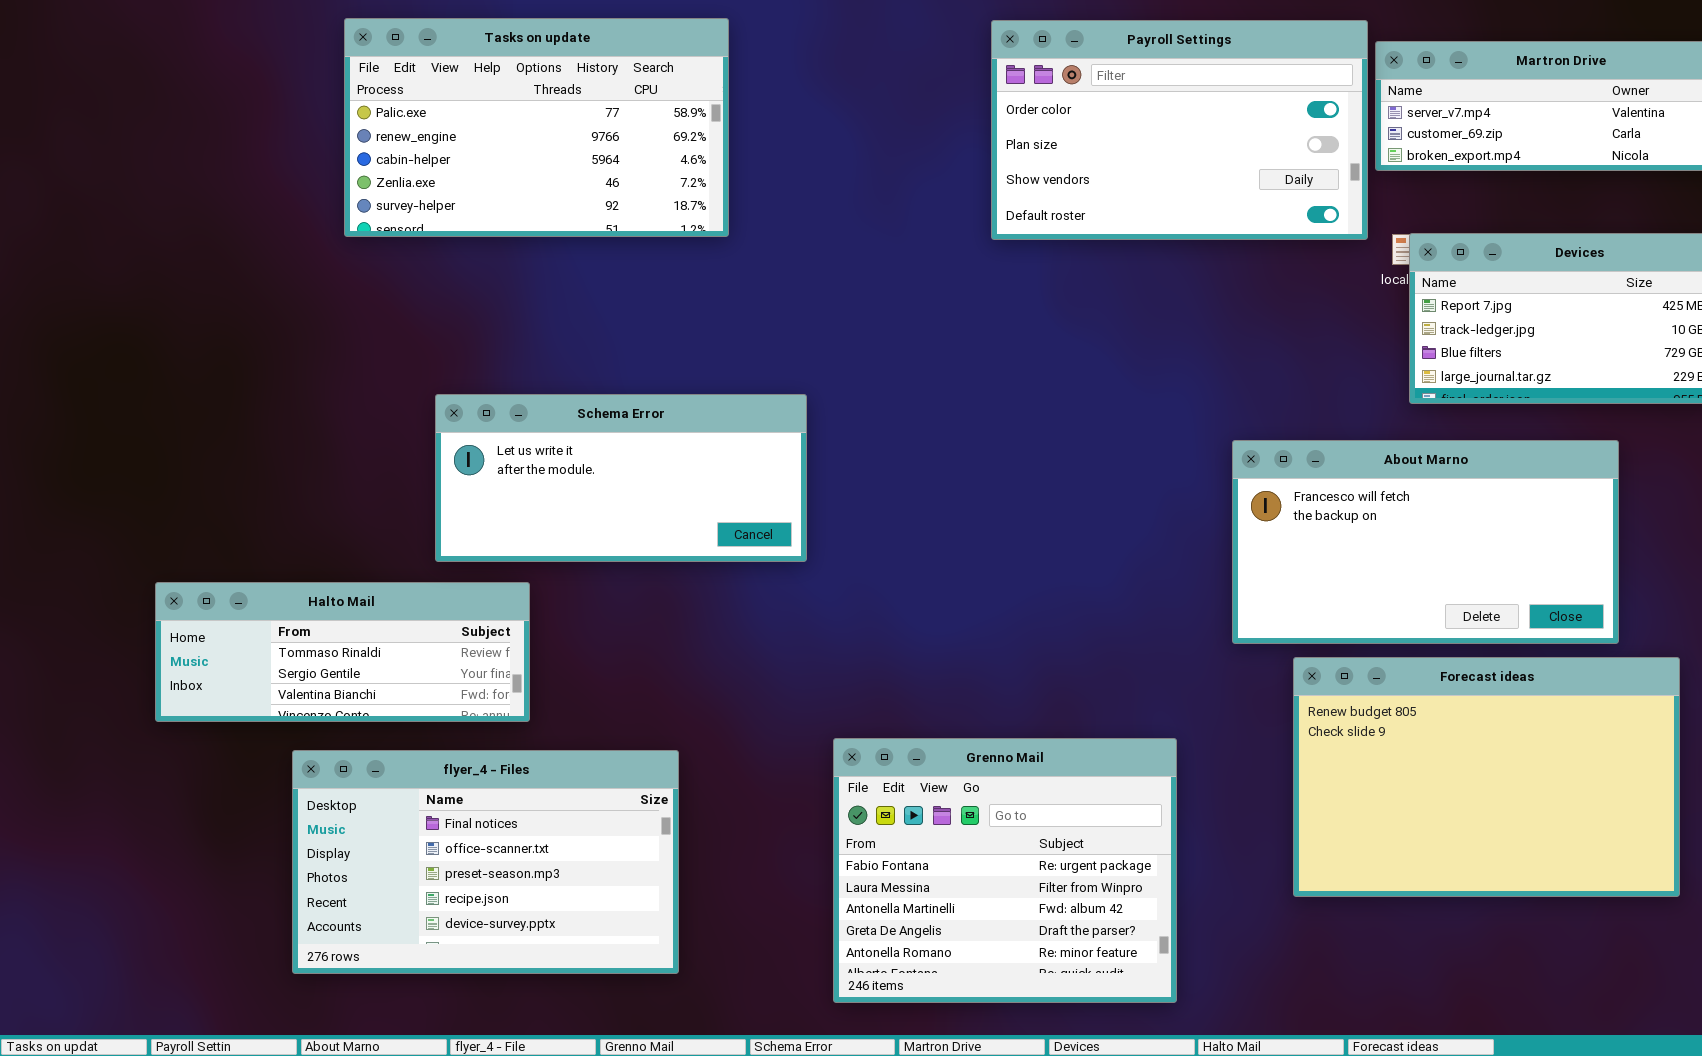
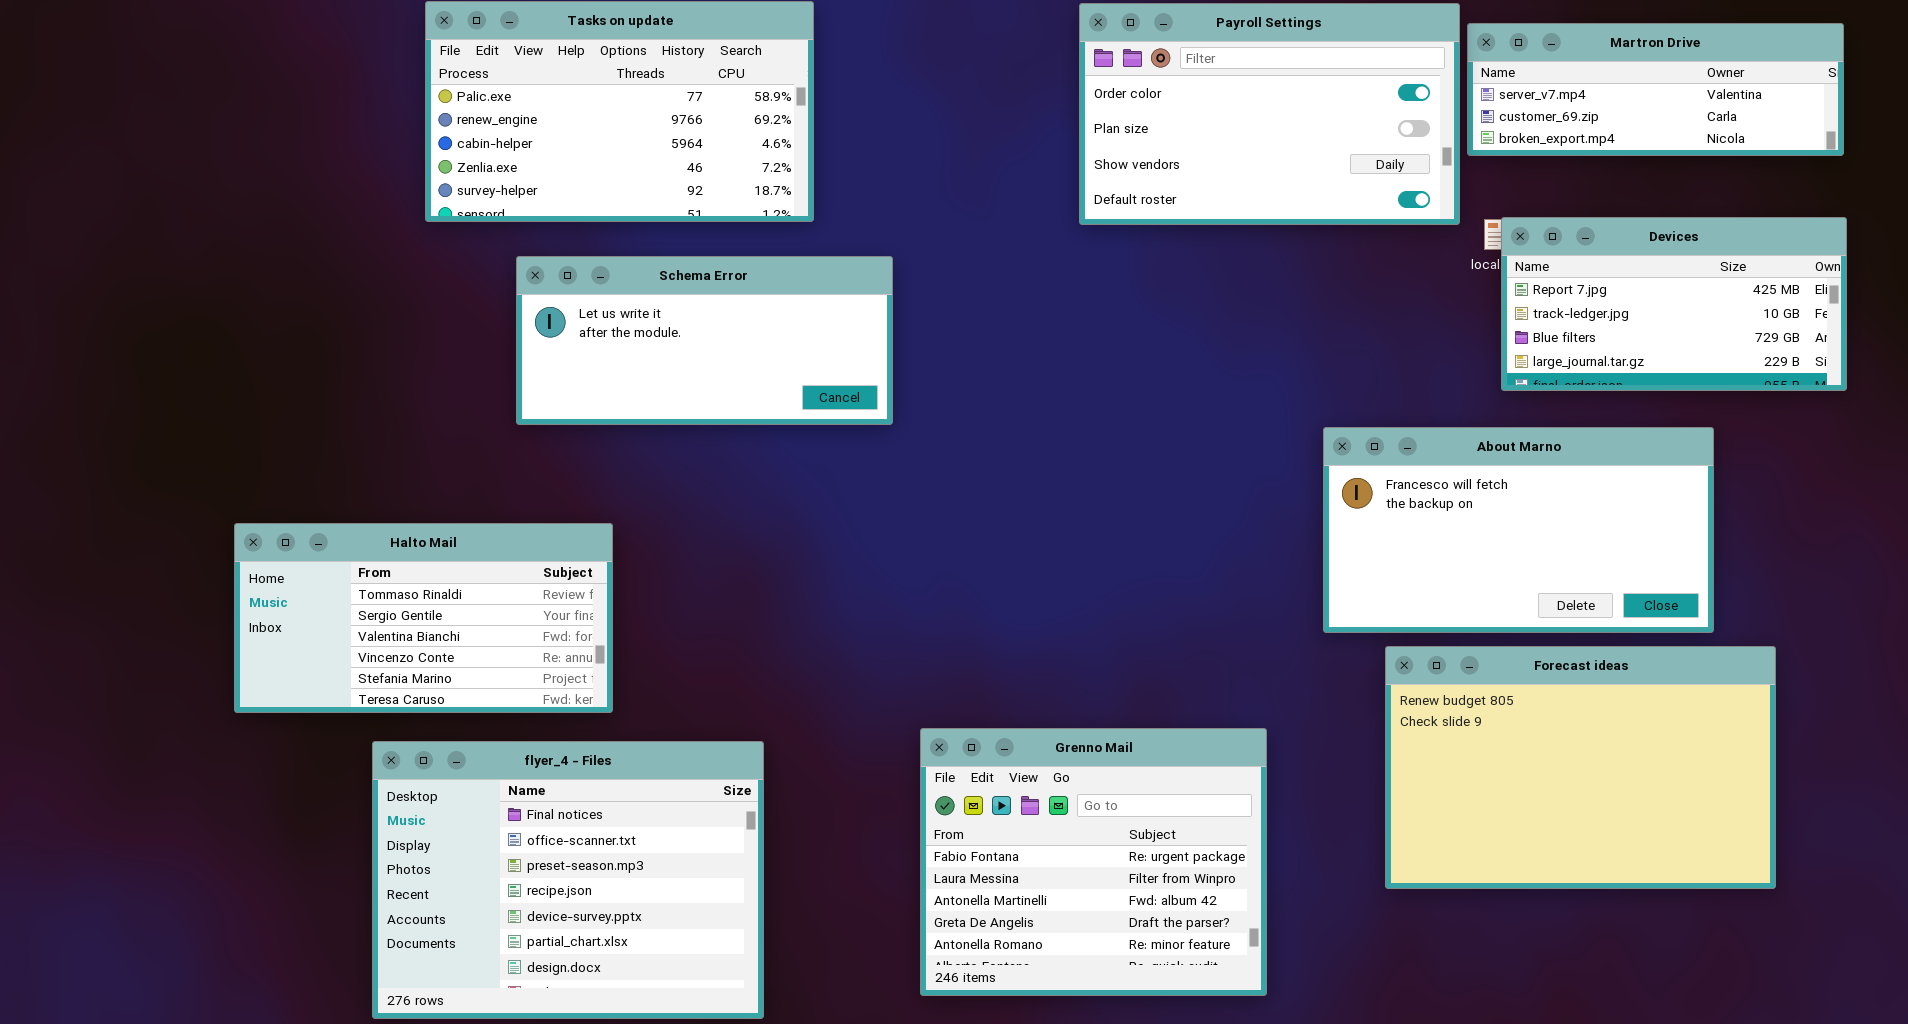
Schema Error: [435,394,807,562] -> [516,256,893,425], moved
Halto Mail: [155,582,530,722] -> [234,523,613,713], resized
flyer_4 - Files: [292,750,679,974] -> [372,741,764,1019], resized

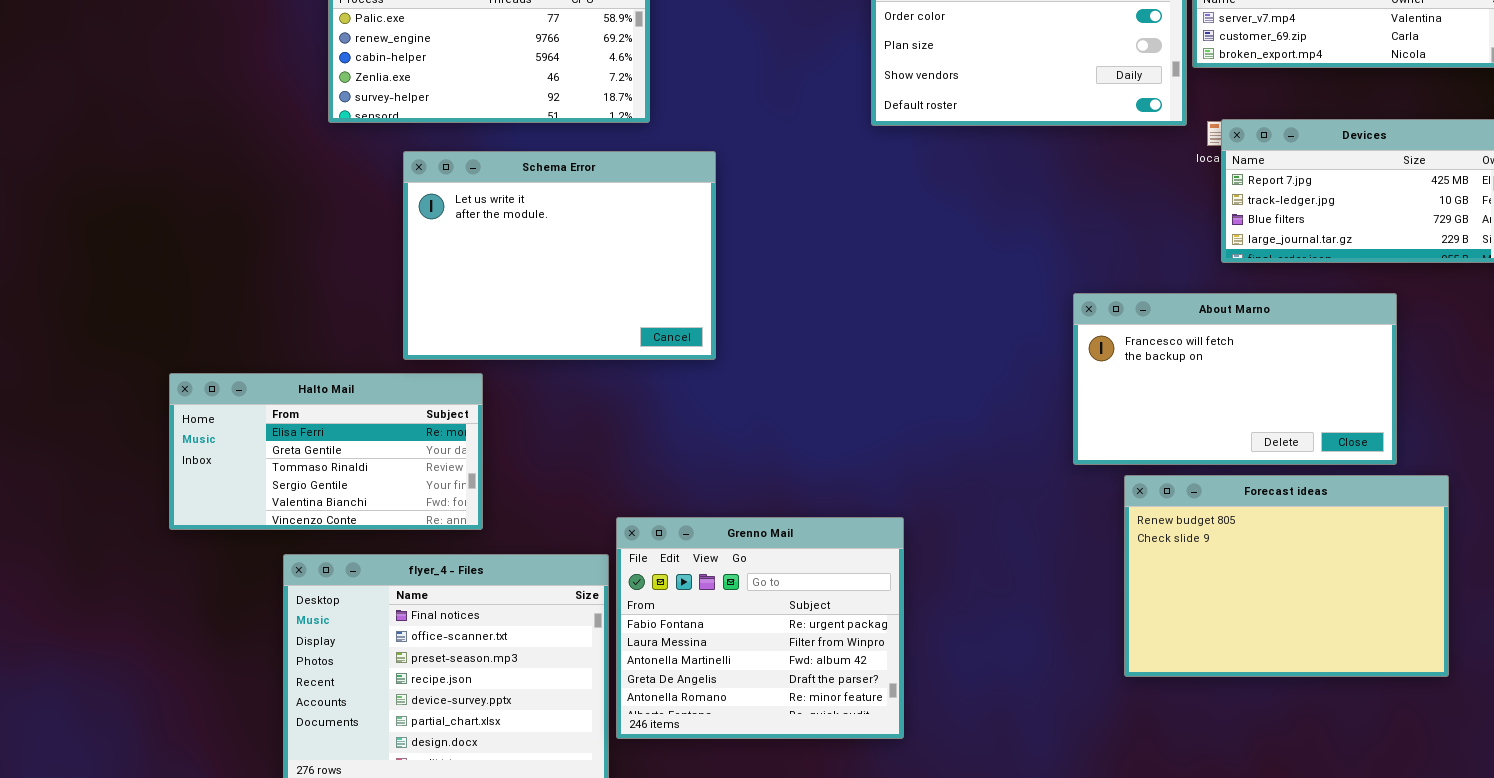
Schema Error: [516,256,893,425] -> [403,151,716,360], resized
Halto Mail: [234,523,613,713] -> [169,373,483,530], scrolled up 2 rows
Grenno Mail: [920,728,1267,996] -> [616,517,904,739], moved

